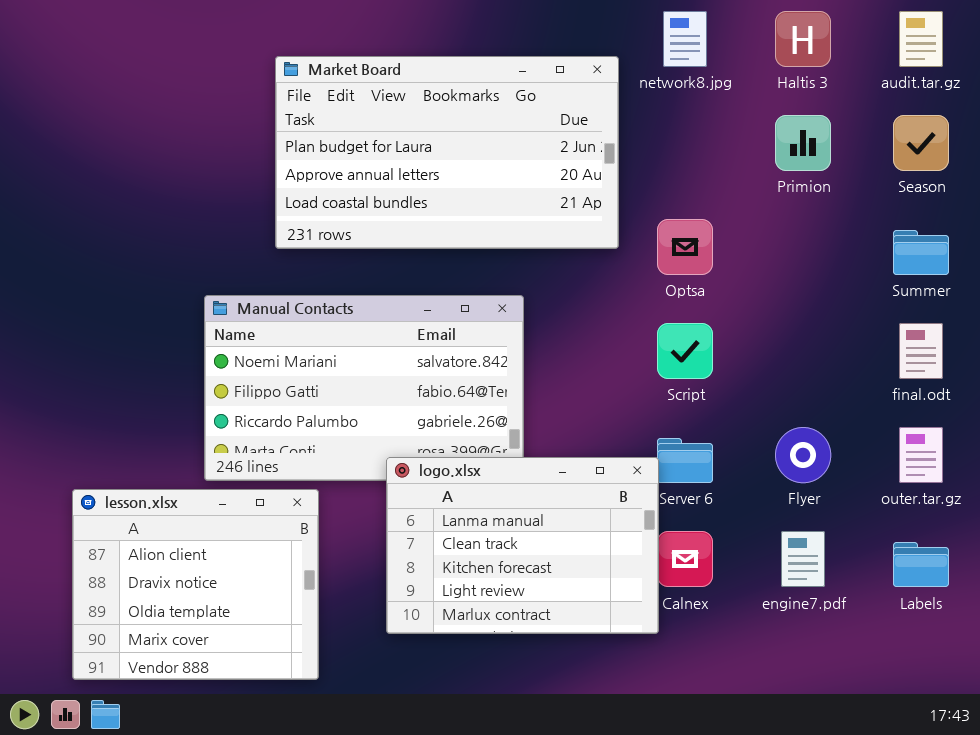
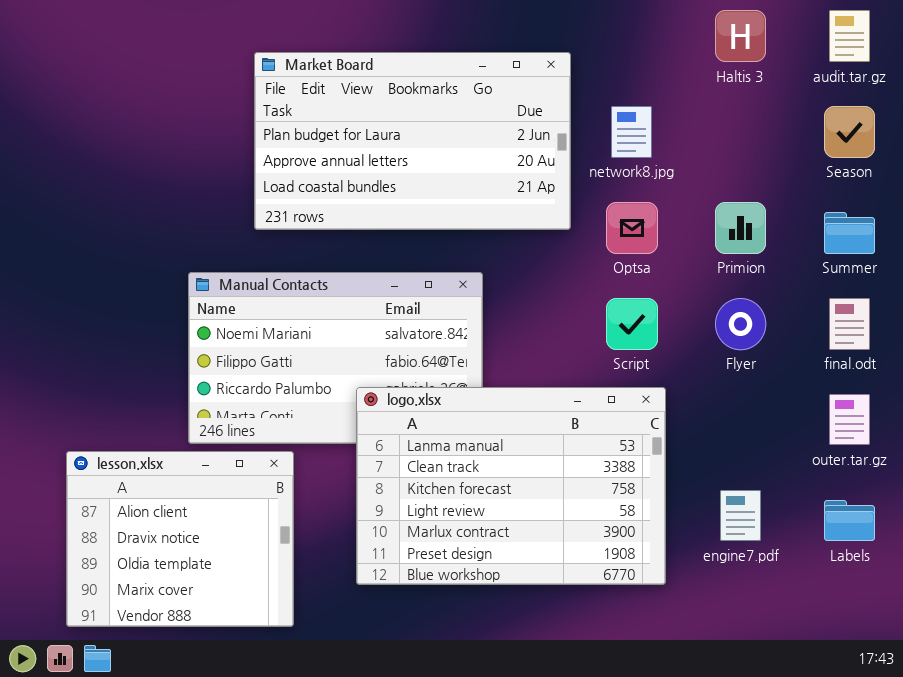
network8.jpg: [663,11,707,67] -> [611,106,652,158], moved
Primion: [775,115,831,171] -> [715,202,766,254], moved
Flyer: [775,427,831,483] -> [715,298,766,350], moved
logo.xlsx: [386,457,659,634] -> [356,387,666,585], resized

